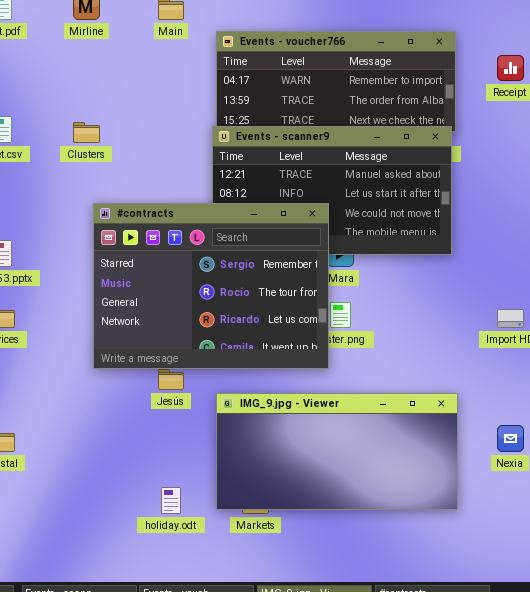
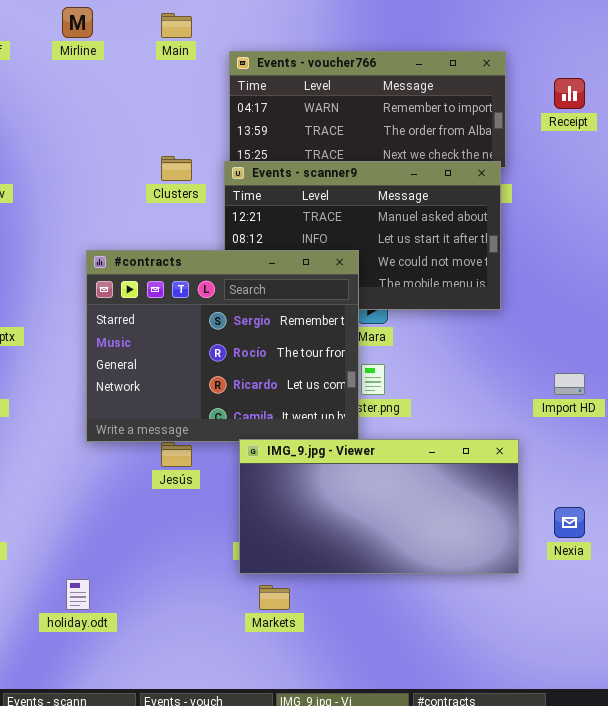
Clusters: [73,122,100,143] -> [161,156,192,181], moved
IMG_9.jpg - Viewer: [216,393,458,510] -> [239,439,519,574], moved
holiday.odt: [161,487,181,514] -> [66,579,90,610], moved

